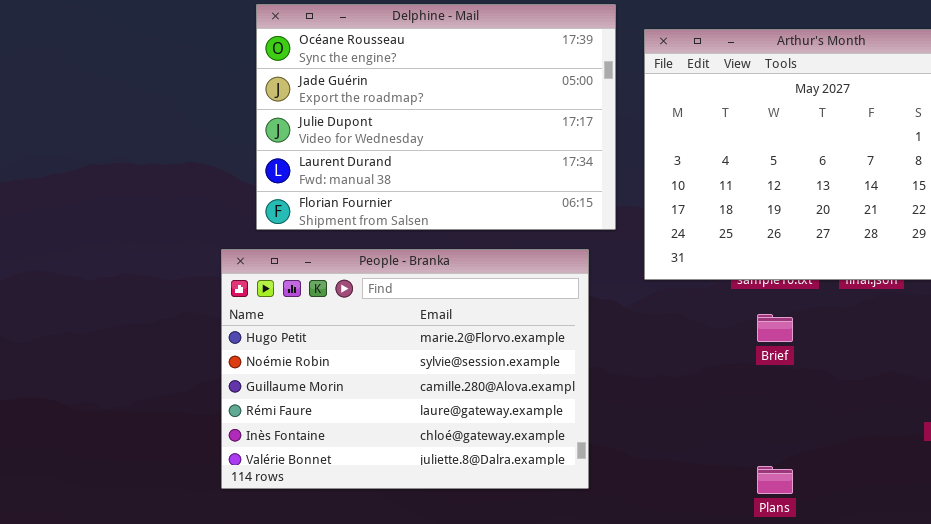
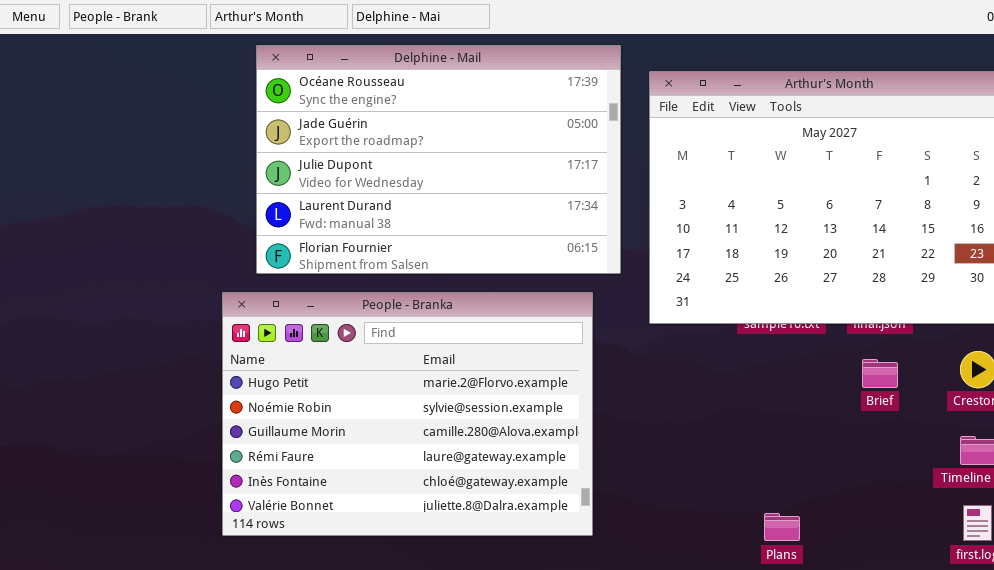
Brief: [757,314,793,342] -> [862,359,898,388], moved

